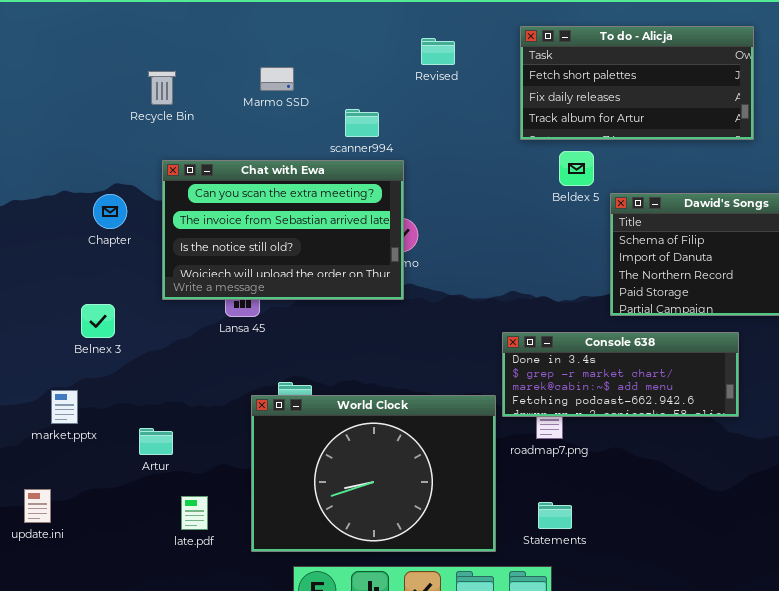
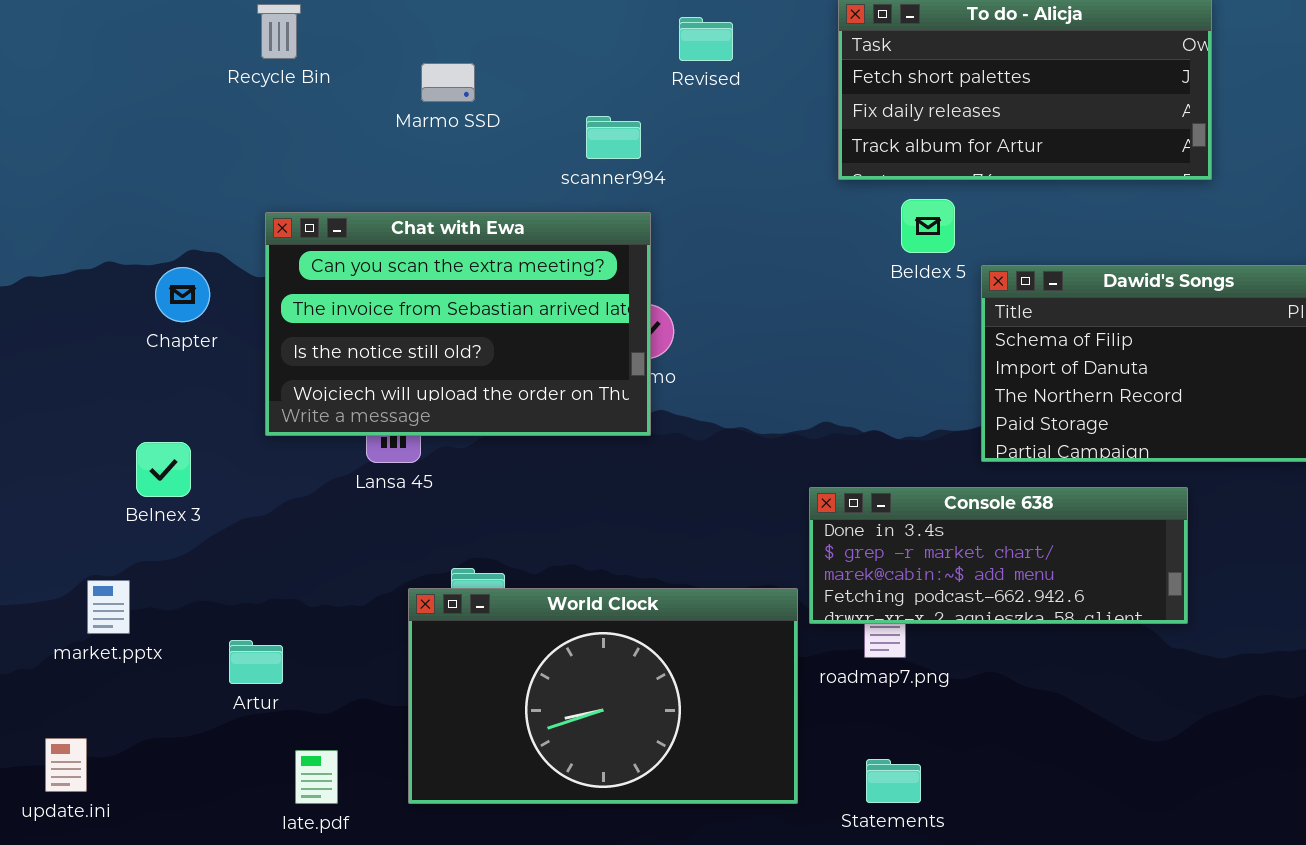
Recycle Bin: [148,71,176,105] -> [257,4,301,59], moved
scanner994: [345,109,379,137] -> [586,116,641,159], moved
World Clock: [251,395,496,552] -> [408,588,798,804], resized

